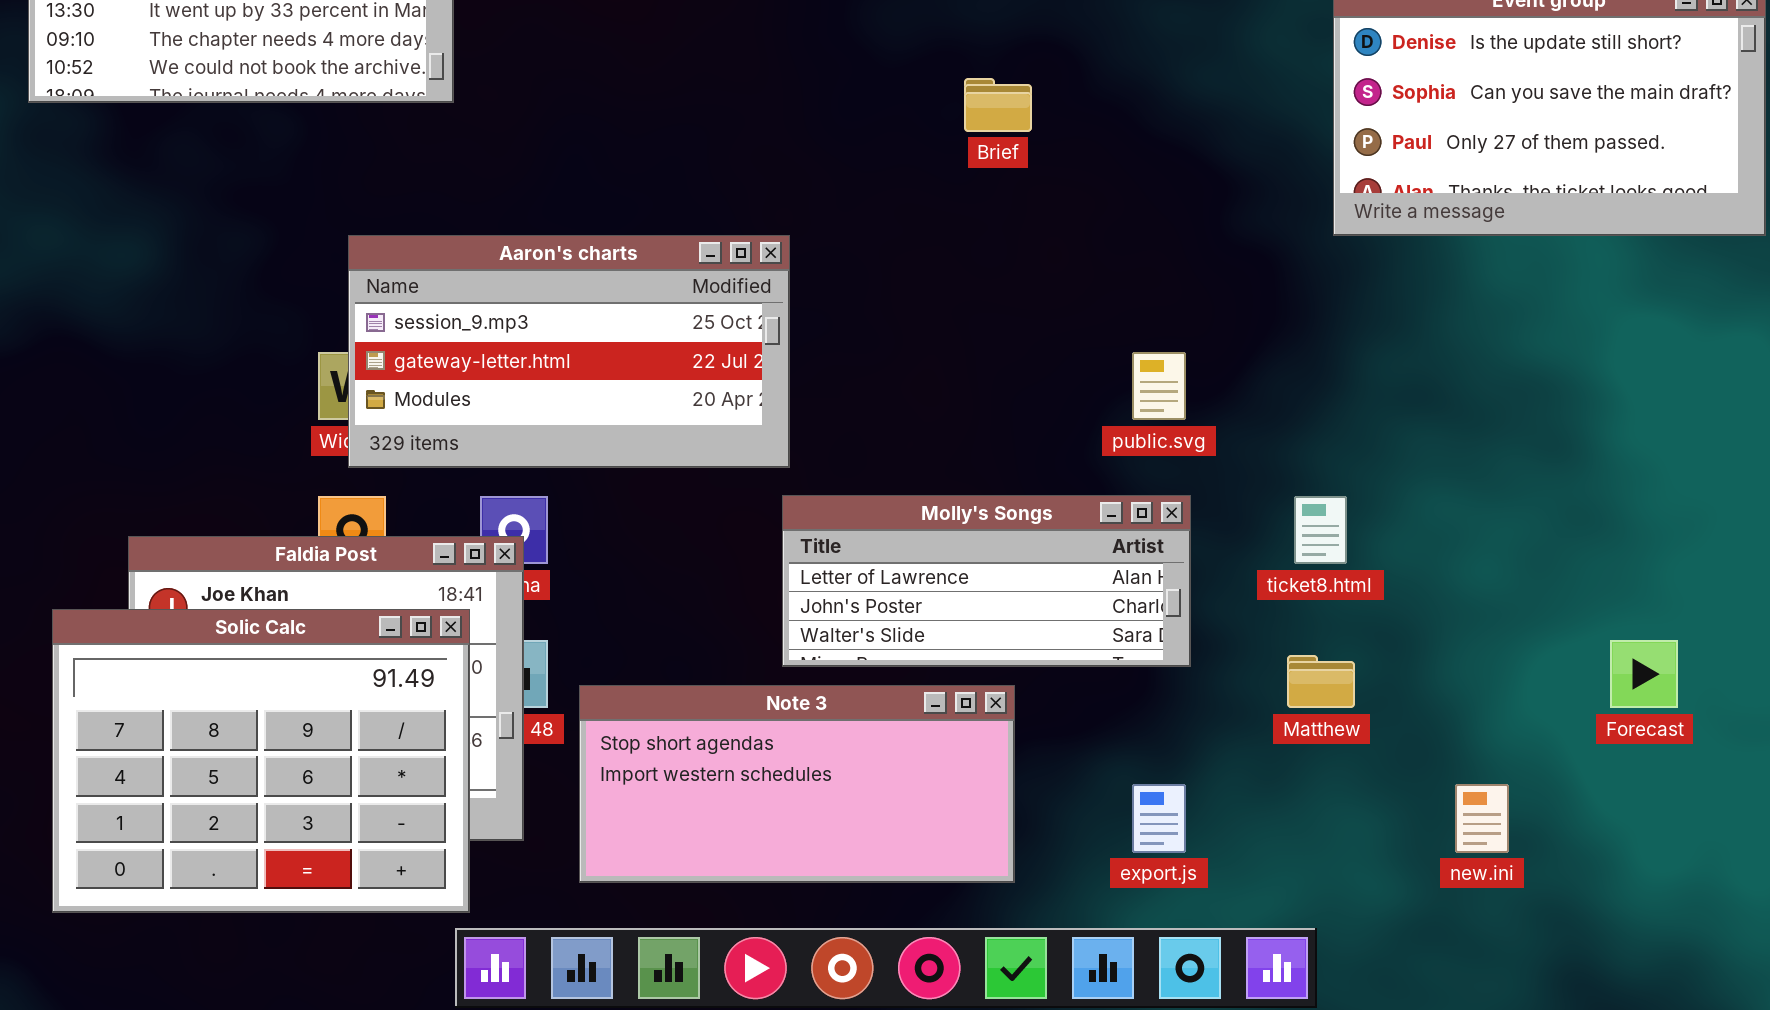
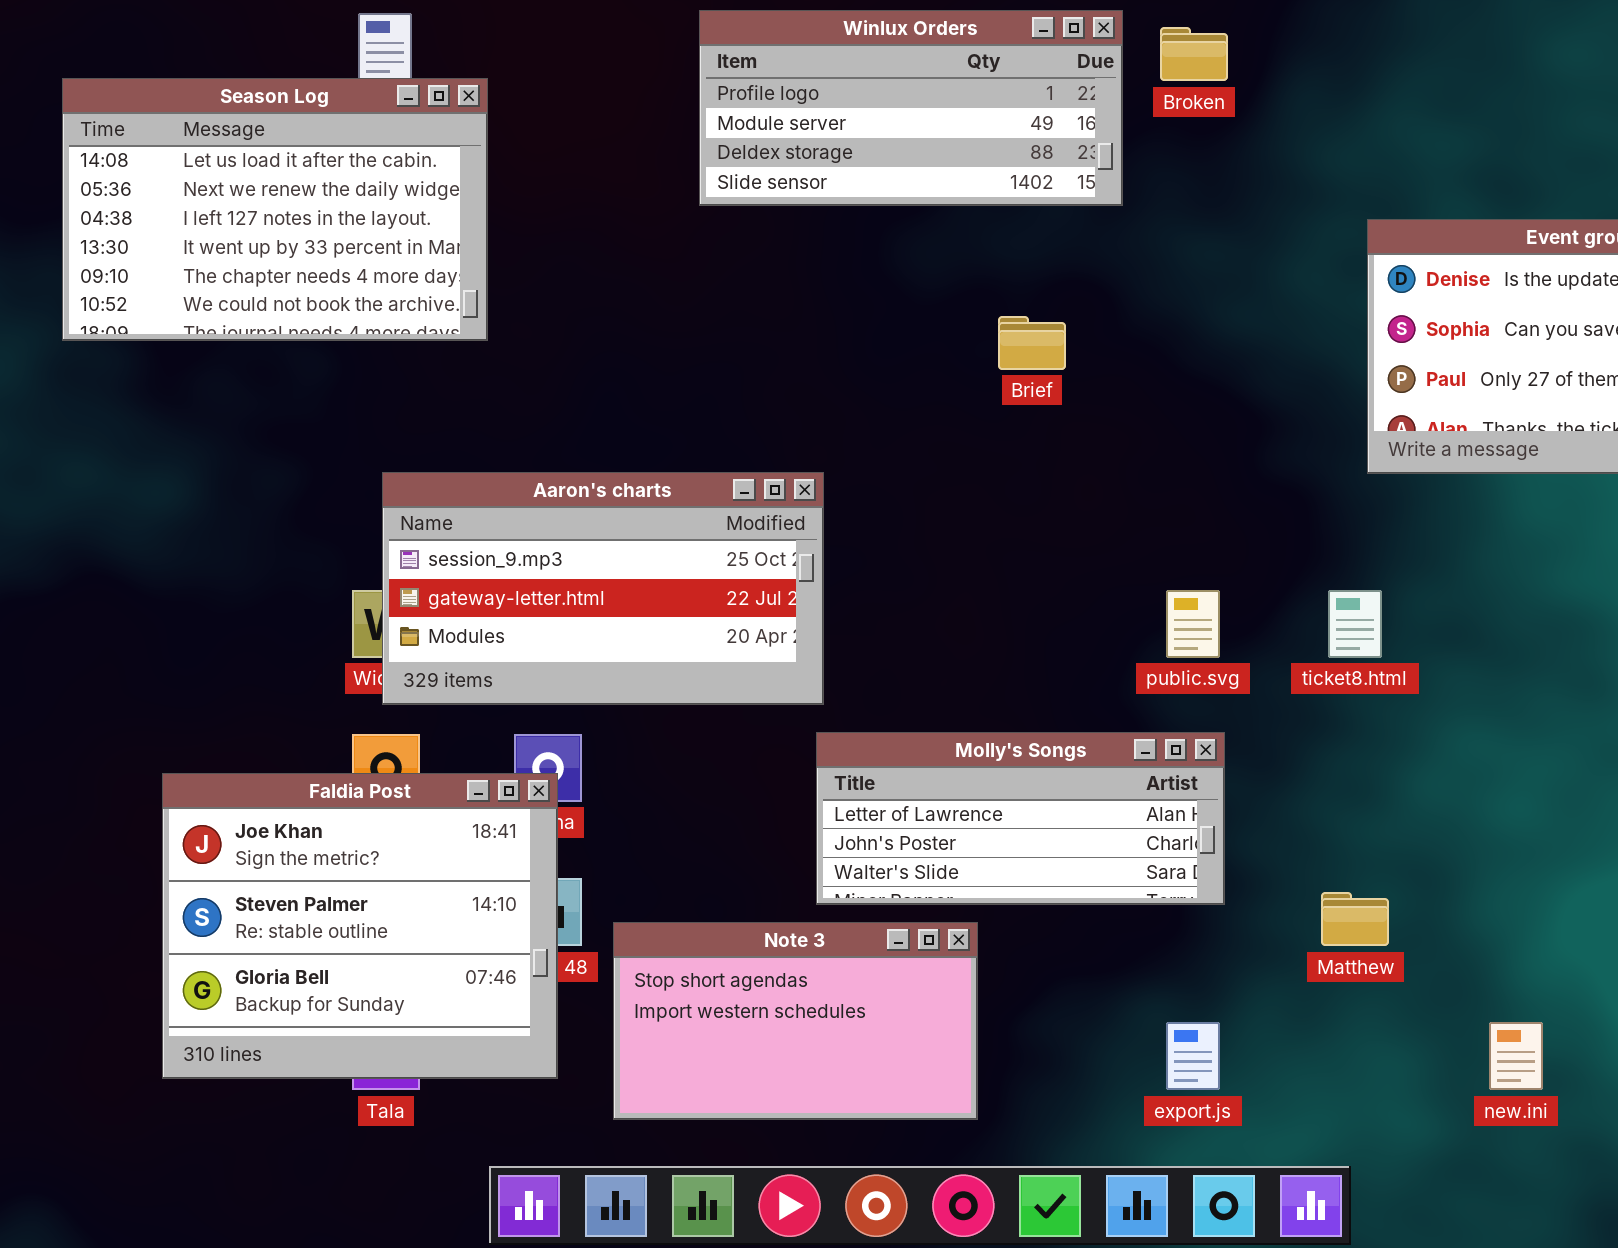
ticket8.html: [1294,496,1347,564] -> [1328,590,1382,658], moved
Solic Calc: [52,609,470,913] -> none, closed
Note 3: [579,685,1015,883] -> [613,922,978,1120], resized

